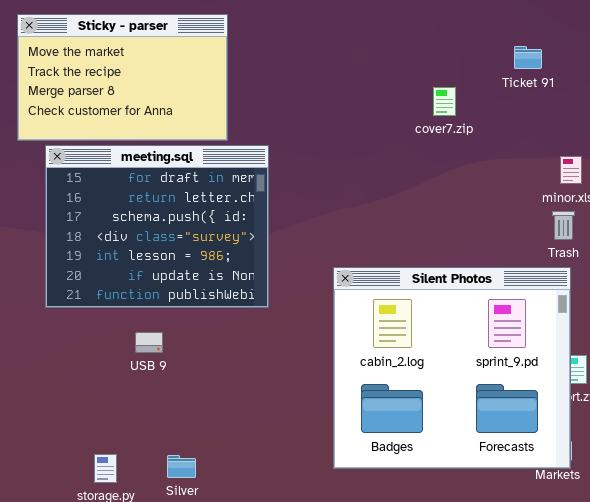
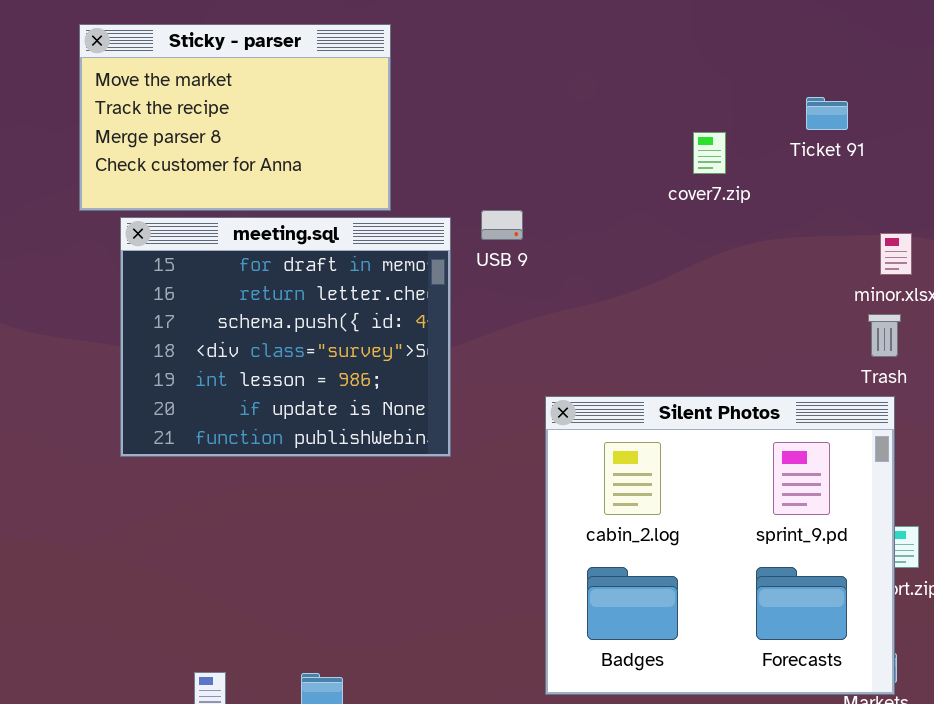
Ticket 91: [514,46,542,69] -> [806,97,848,130], moved
USB 9: [135,332,163,353] -> [481,210,523,240], moved

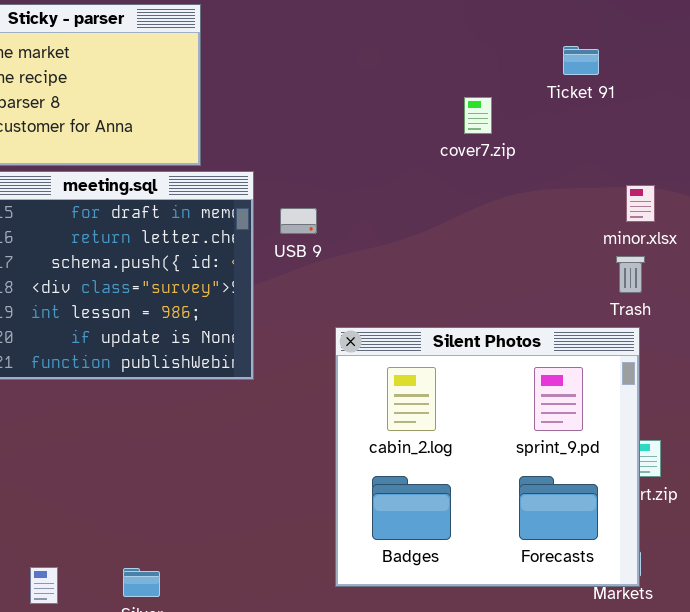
Ticket 91: [806,97,848,130] -> [563,46,599,75], moved
USB 9: [481,210,523,240] -> [280,208,317,234], moved

